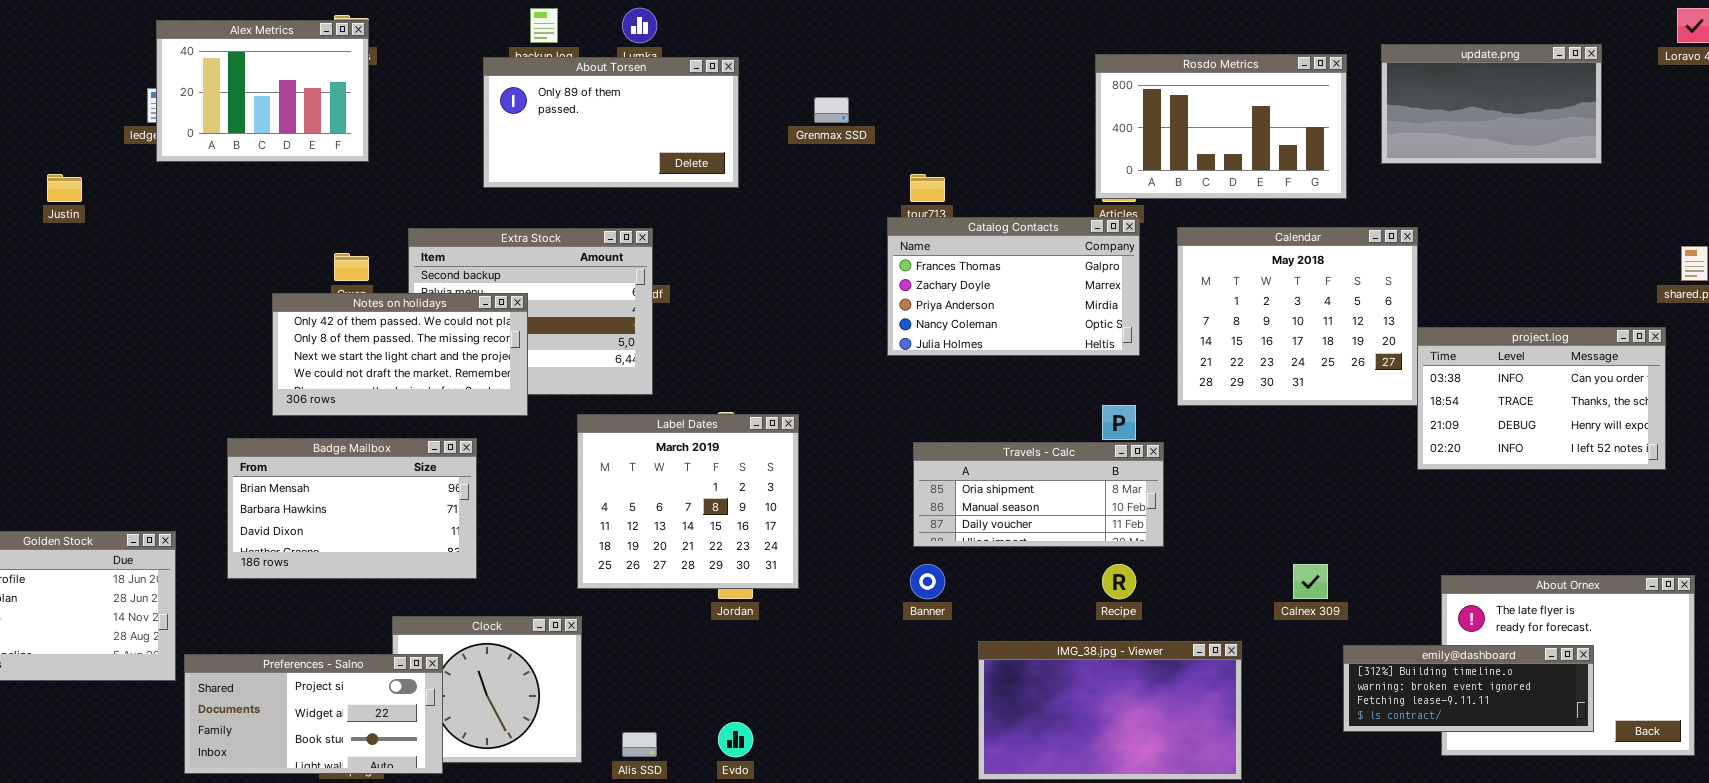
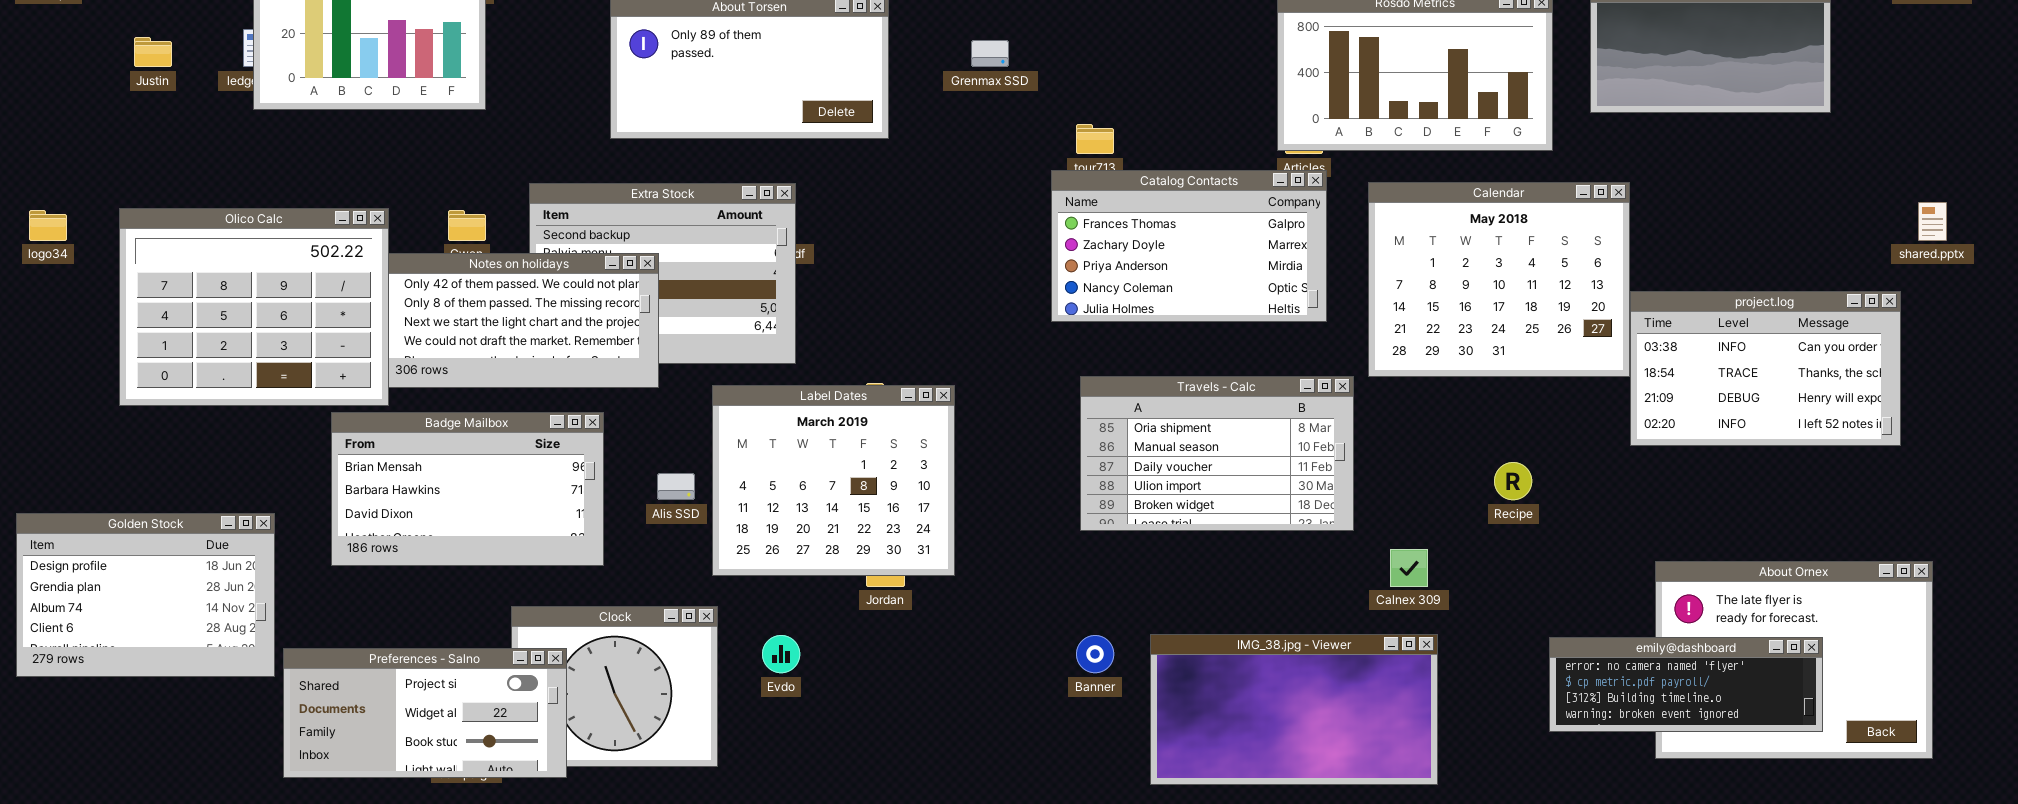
Justin: [47,174,82,202] -> [134,37,172,67], moved
Olico Calc: none -> [119,208,389,406], opened
Travels - Calc: [913,442,1164,547] -> [1080,376,1354,531], resized
Banner: [910,564,945,599] -> [1076,635,1114,673], moved
Recipe: [1102,564,1136,599] -> [1494,462,1532,500], moved
Calnex 309: [1293,564,1328,599] -> [1390,549,1428,587], moved
emily@dashboard: [1343,645,1594,732] -> [1549,637,1823,732], scrolled up 2 rows
Evdo: [718,722,753,757] -> [762,635,800,673], moved
Alis SSD: [622,732,657,757] -> [657,473,695,500], moved

